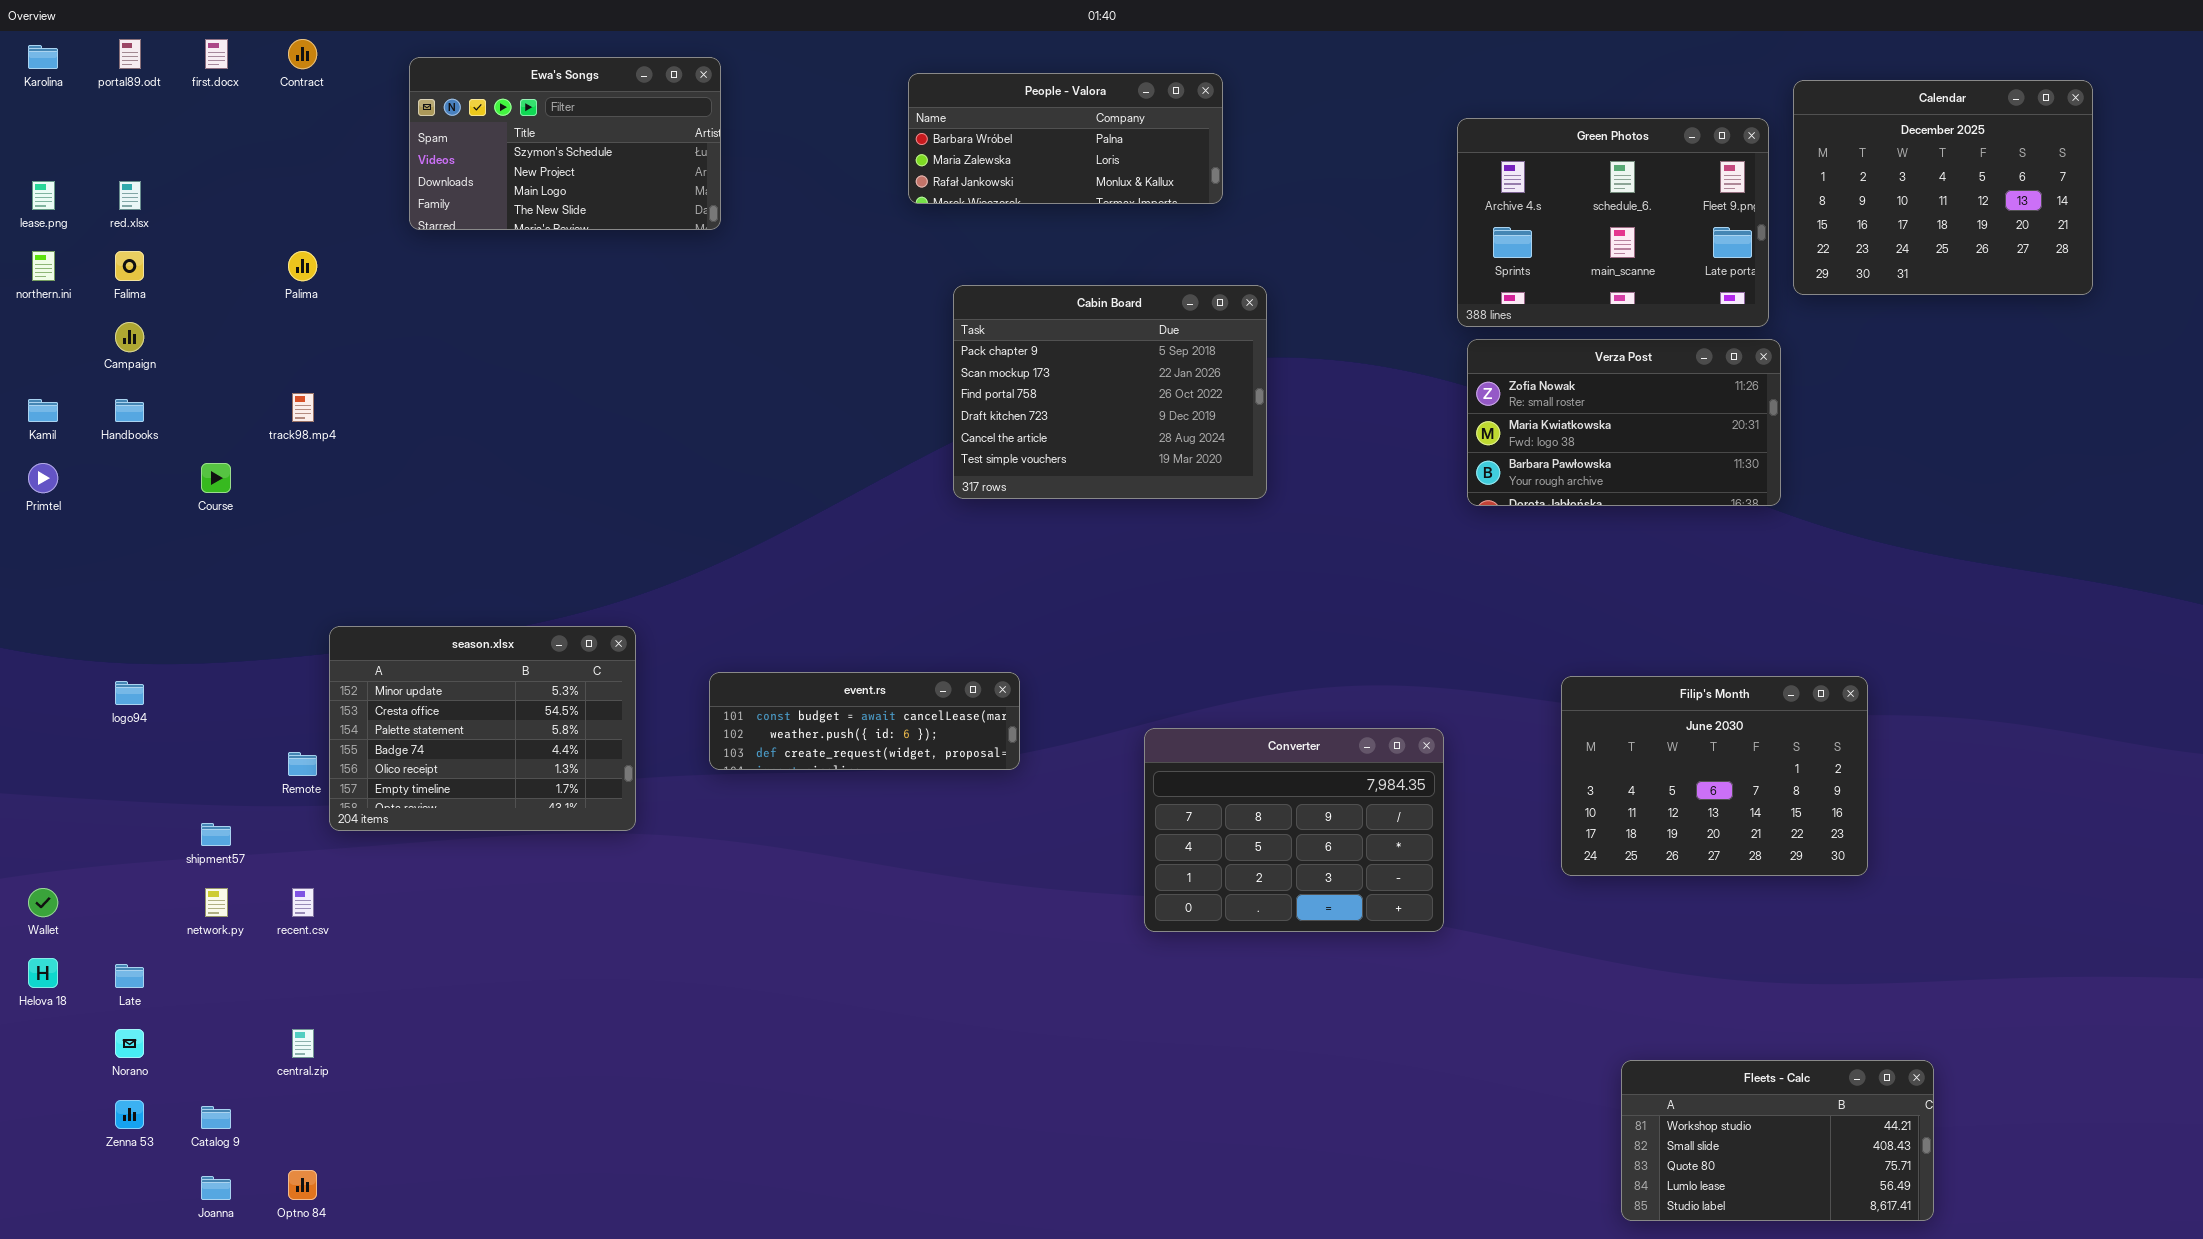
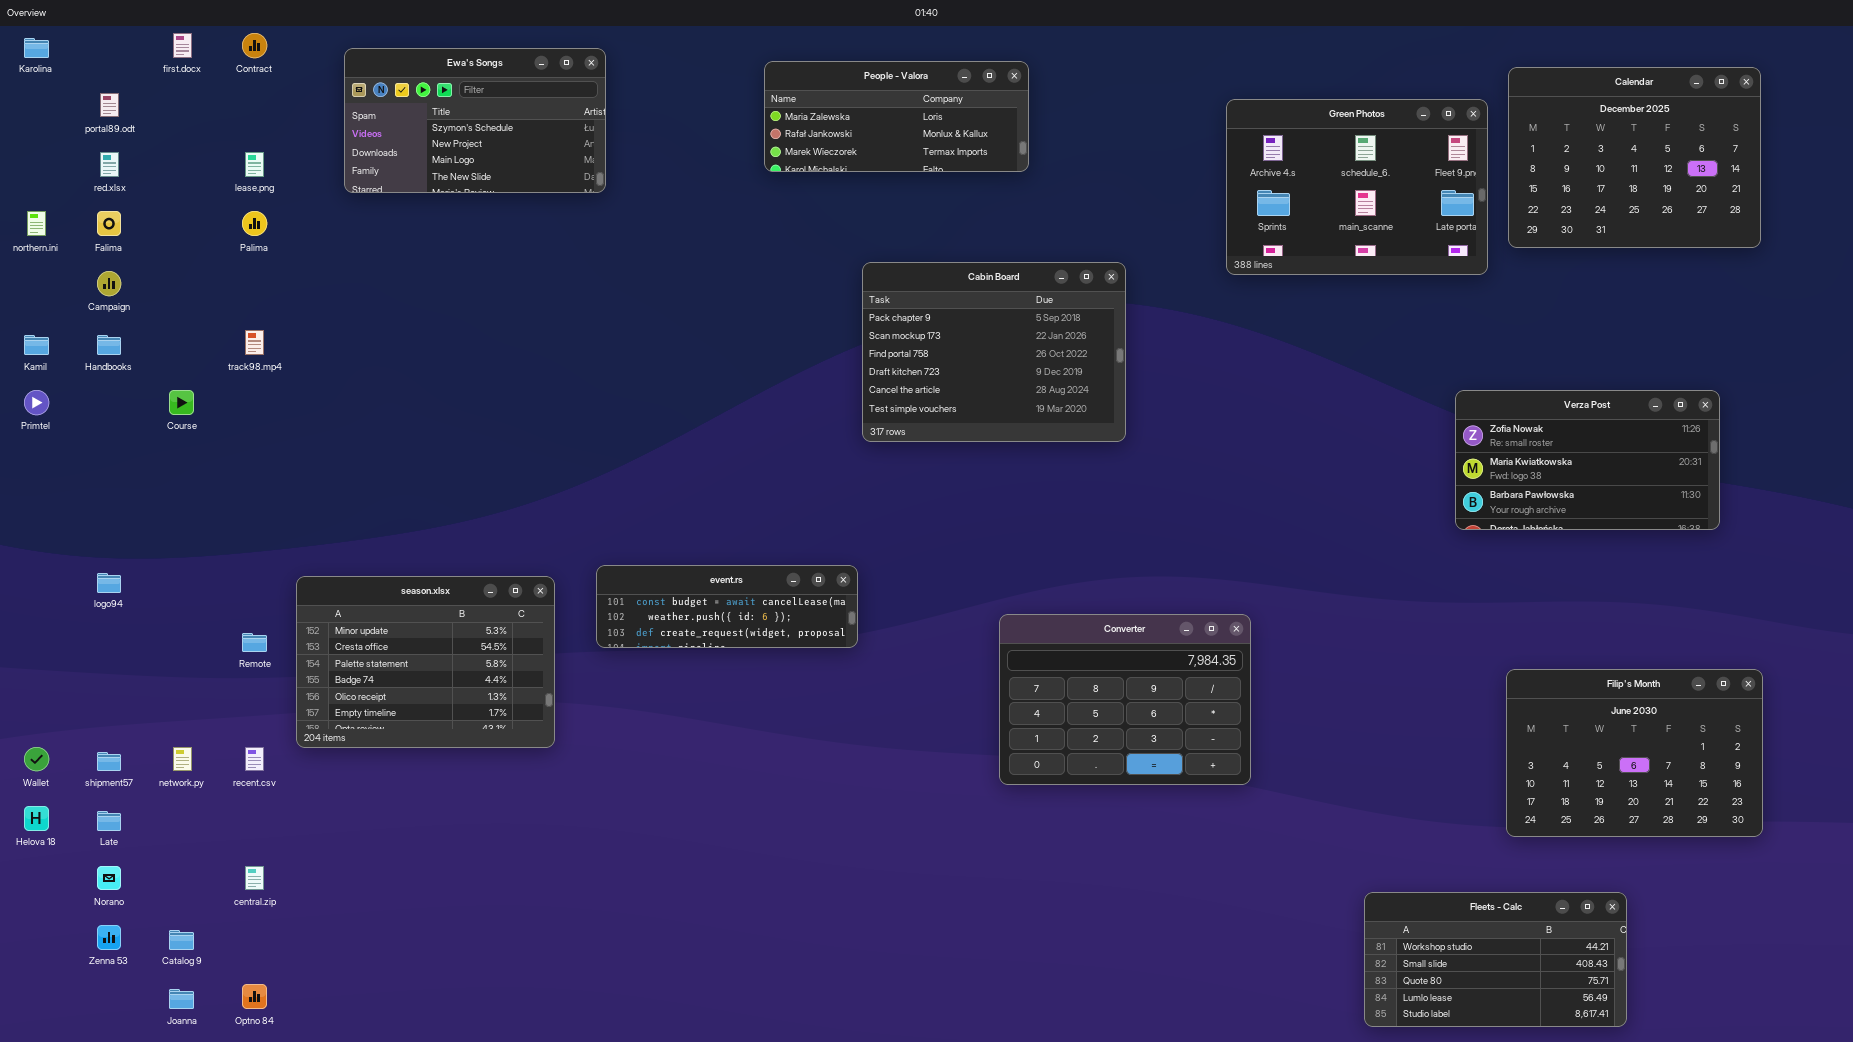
portal89.odt: [119,39,141,69] -> [100,93,119,117], moved
People - Valora: [908,73,1223,204] -> [764,61,1029,172], scrolled down 1 row
lease.png: [32,181,55,210] -> [245,152,264,177], moved
Cabin Board: [953,285,1267,499] -> [862,262,1126,442], moved
Verza Post: [1467,339,1781,506] -> [1455,390,1720,530], moved
season.xlsx: [329,626,636,831] -> [296,576,555,748], moved
Filip's Month: [1561,676,1868,876] -> [1506,669,1763,837], moved
Converter: [1144,728,1444,932] -> [999,614,1251,785], moved
shipment57: [201,823,231,846] -> [97,752,121,771], moved

